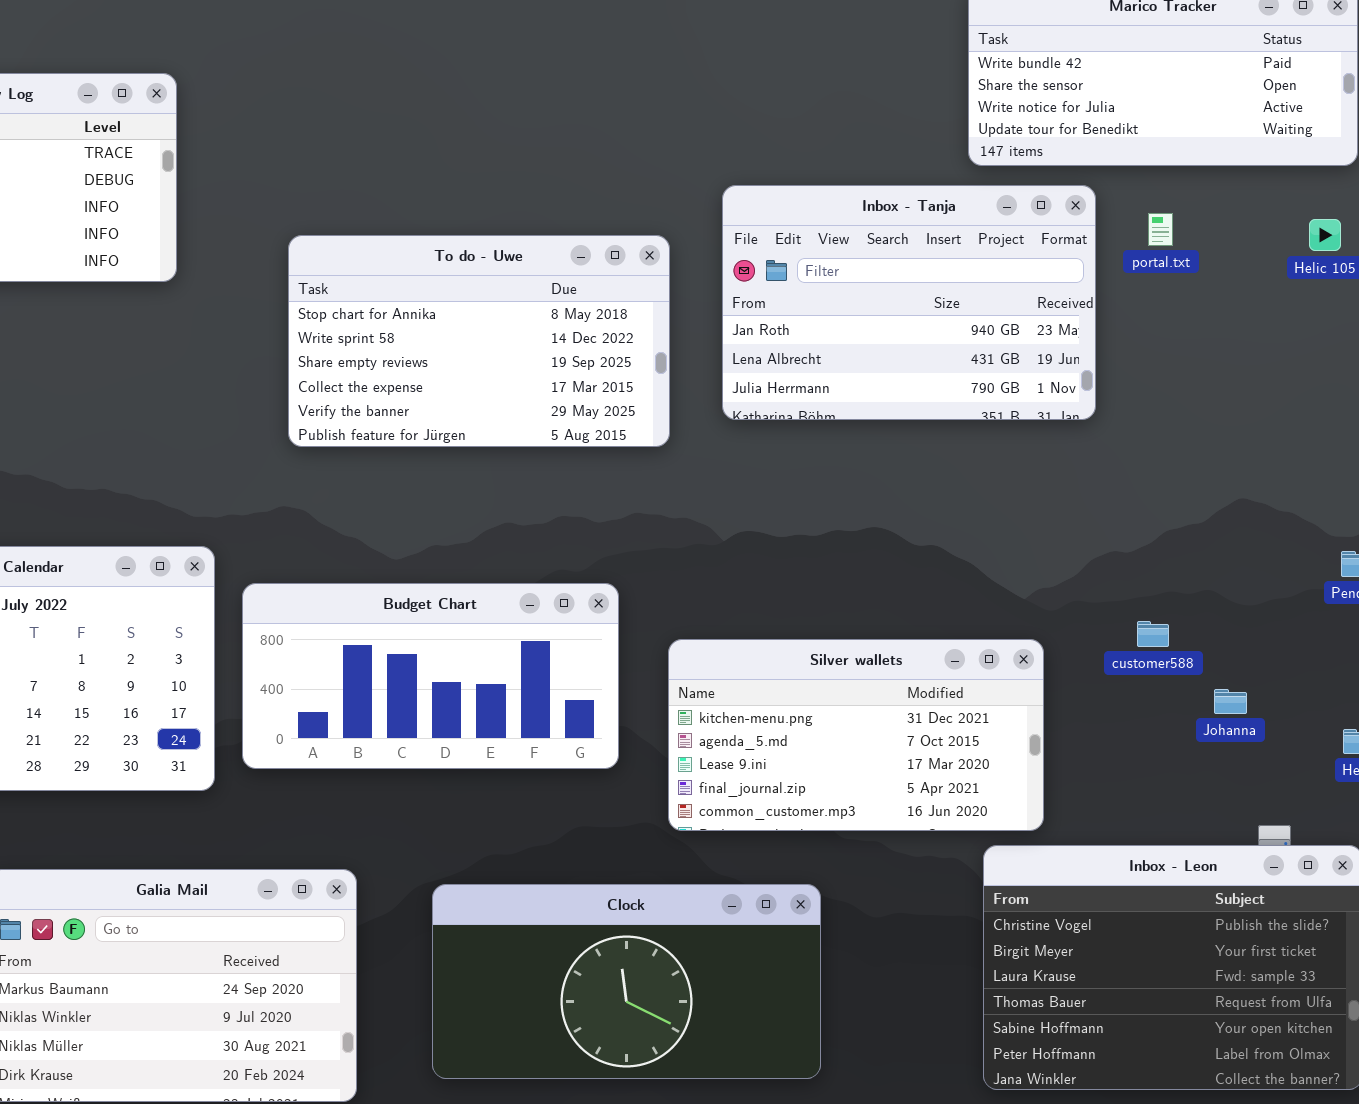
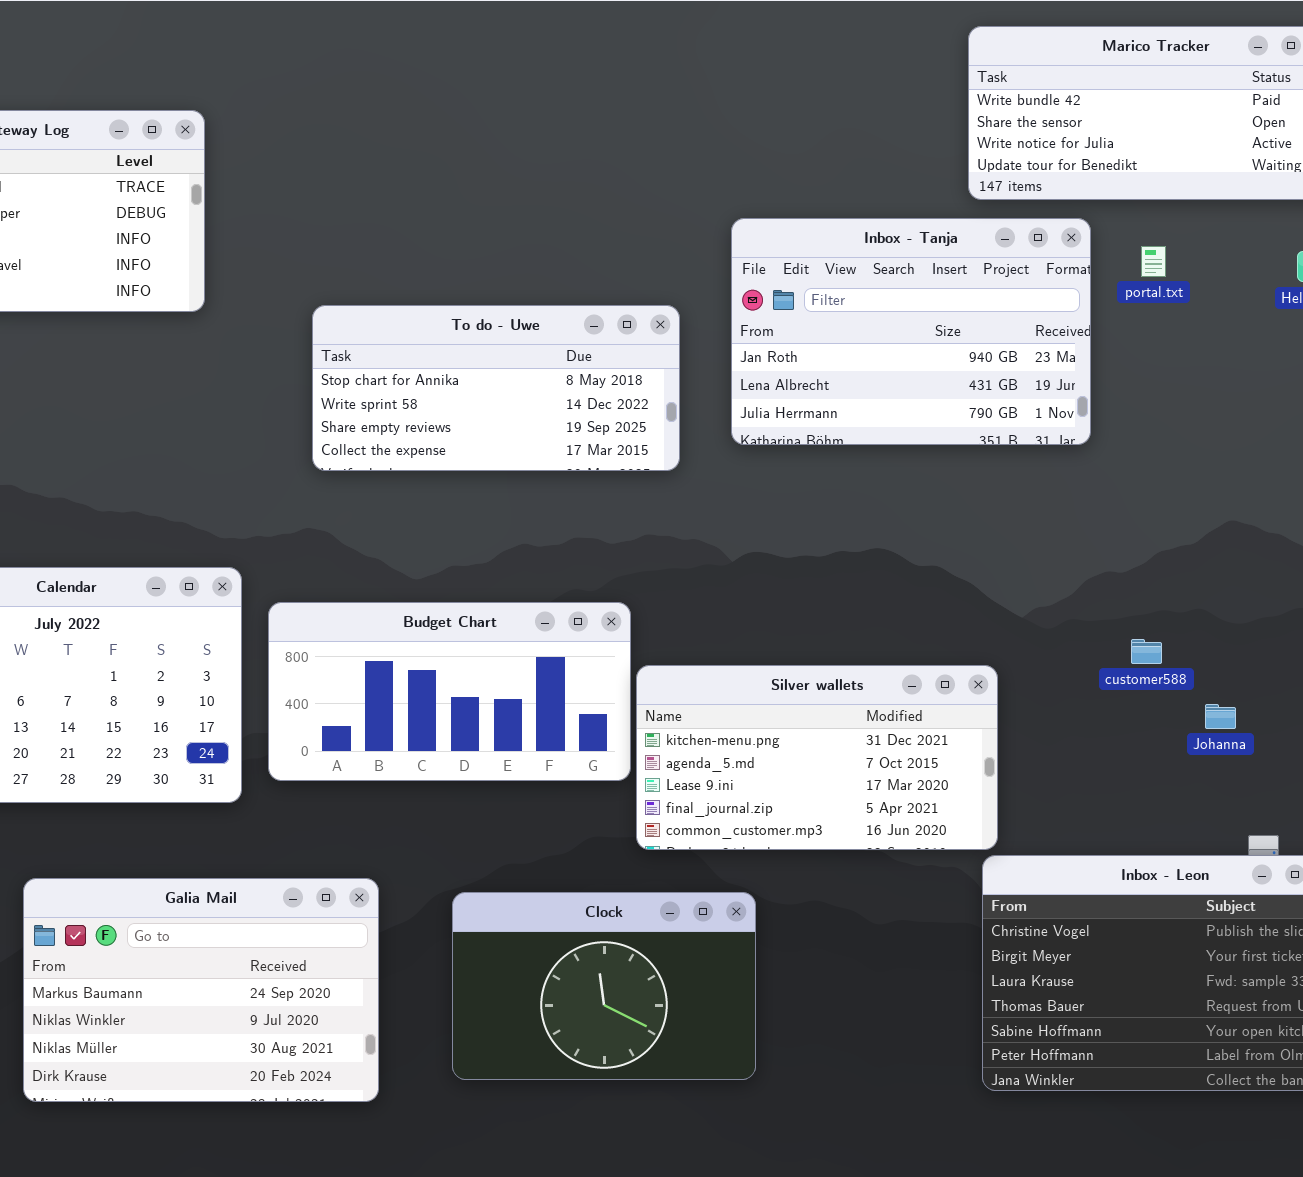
To do - Uwe: [288,235,670,447] -> [312,305,680,471], resized
Silver wallets: [668,639,1044,831] -> [636,665,998,850], moved
Clock: [432,884,821,1079] -> [452,892,756,1080], resized

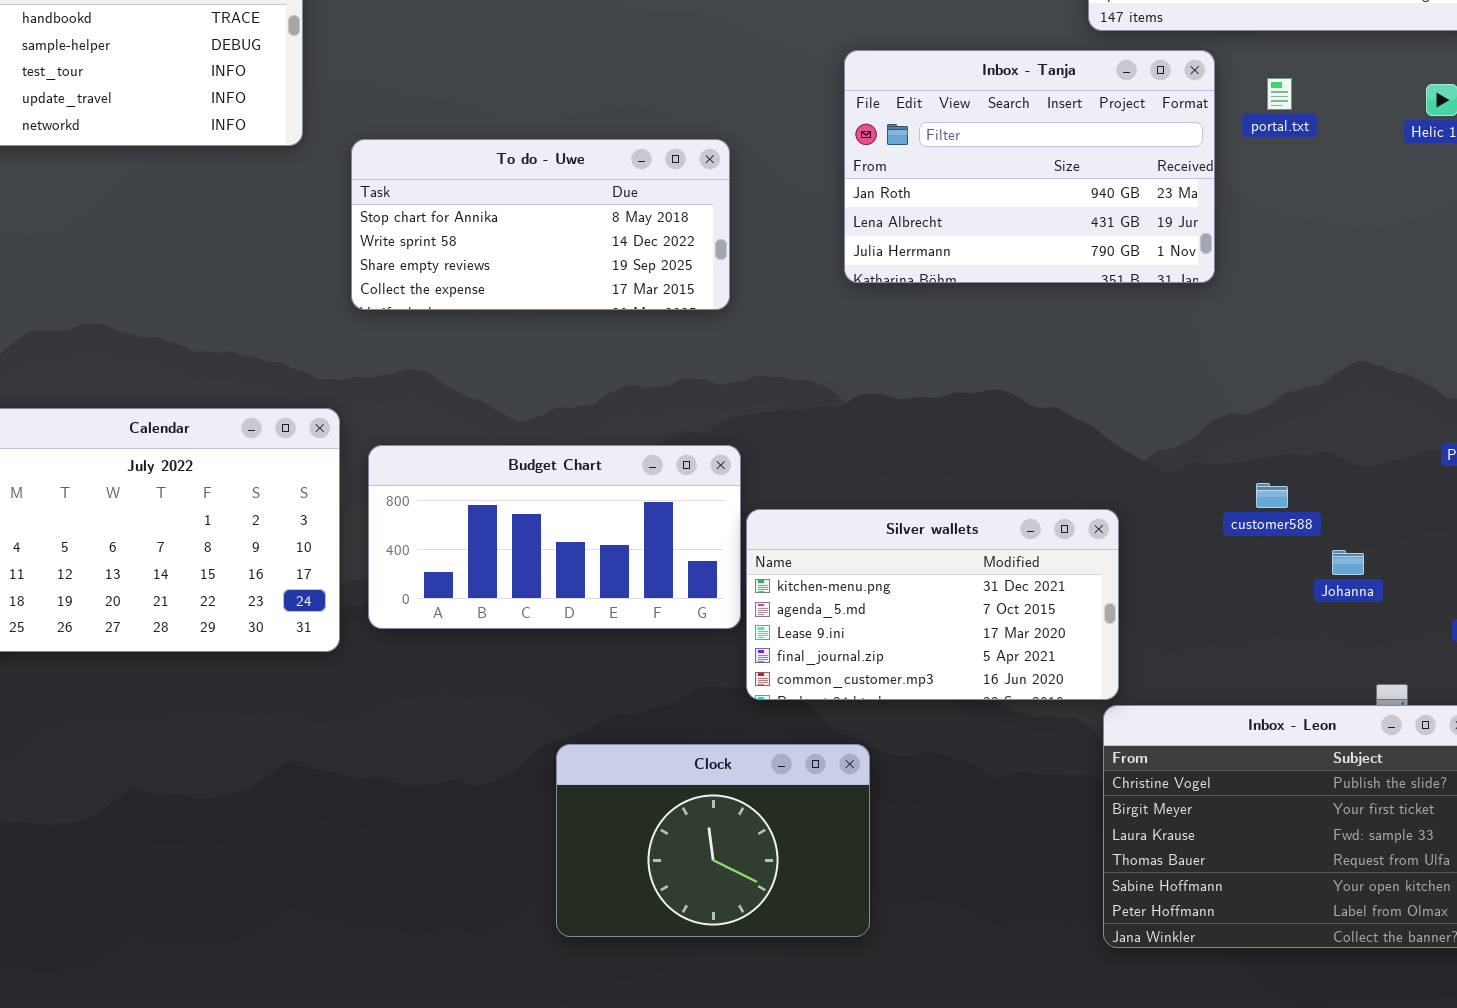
To do - Uwe: [312,305,680,471] -> [351,139,730,310], moved
Galia Mail: [23,878,379,1102] -> none, closed

